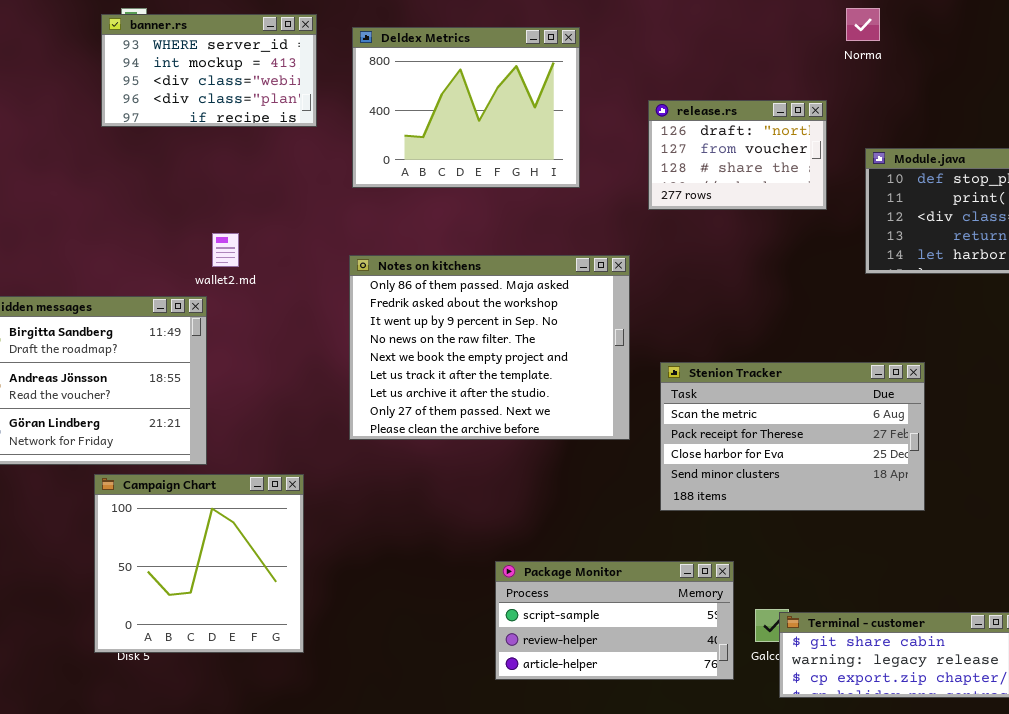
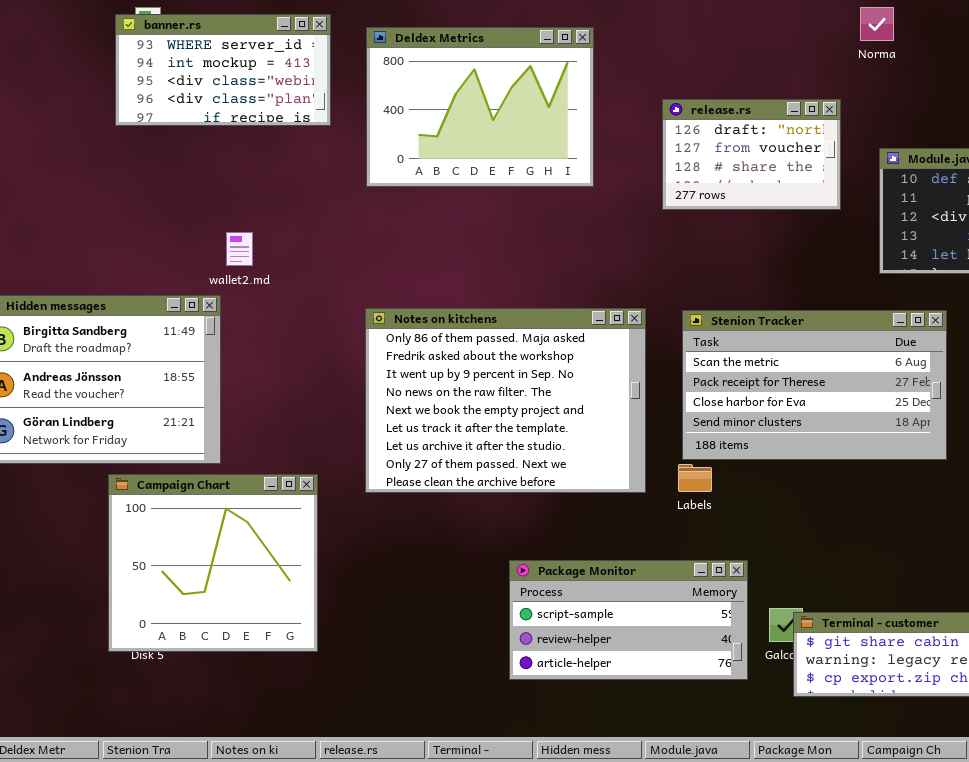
Notes on kitchens: [349,255,630,440] -> [365,308,646,493], moved
Stenion Tracker: [660,362,925,511] -> [682,310,947,460], moved

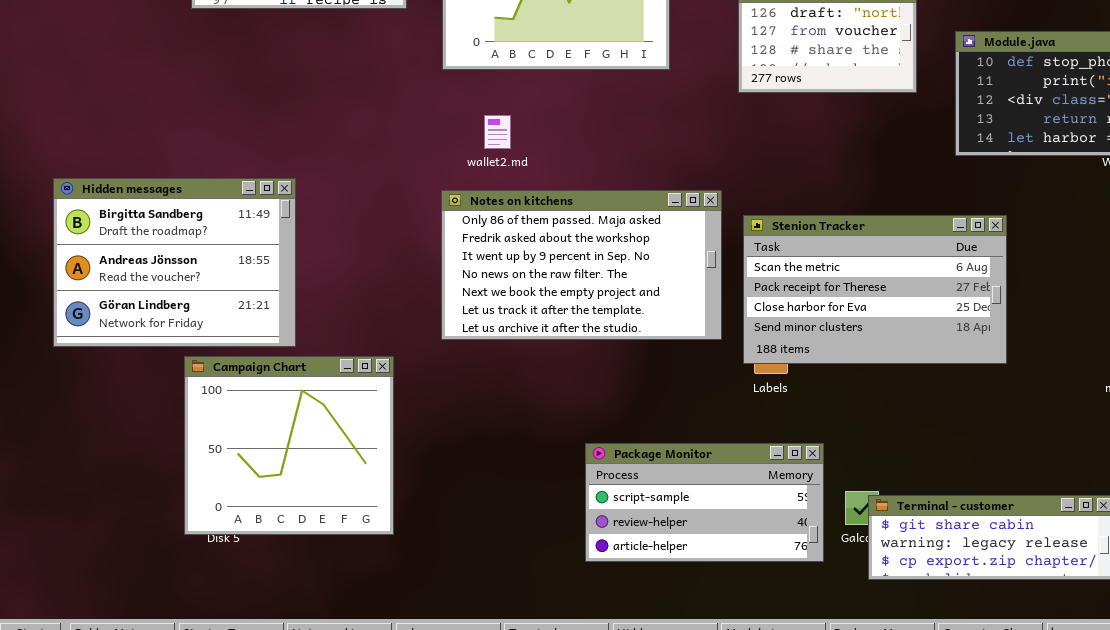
wallet2.md: [226,232,253,266] -> [484,115,511,149], moved
Notes on kitchens: [365,308,646,493] -> [441,190,722,340], resized
Stenion Tracker: [682,310,947,460] -> [743,215,1007,364], moved

